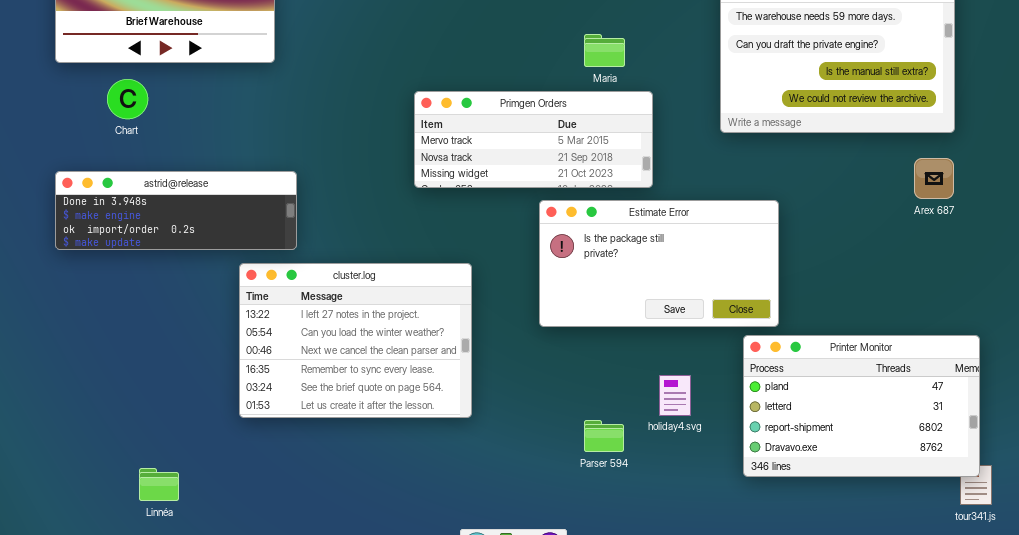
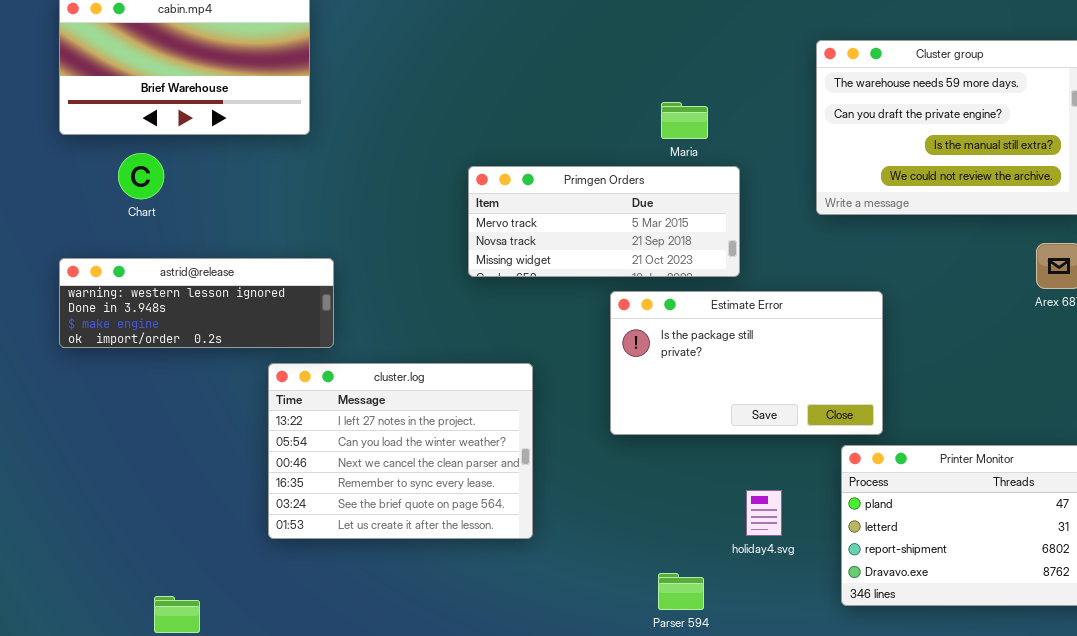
astrid@release: [55,171,297,250] -> [59,258,334,348], scrolled up 1 row
Parser 594: [584,420,624,452] -> [658,573,704,610], moved

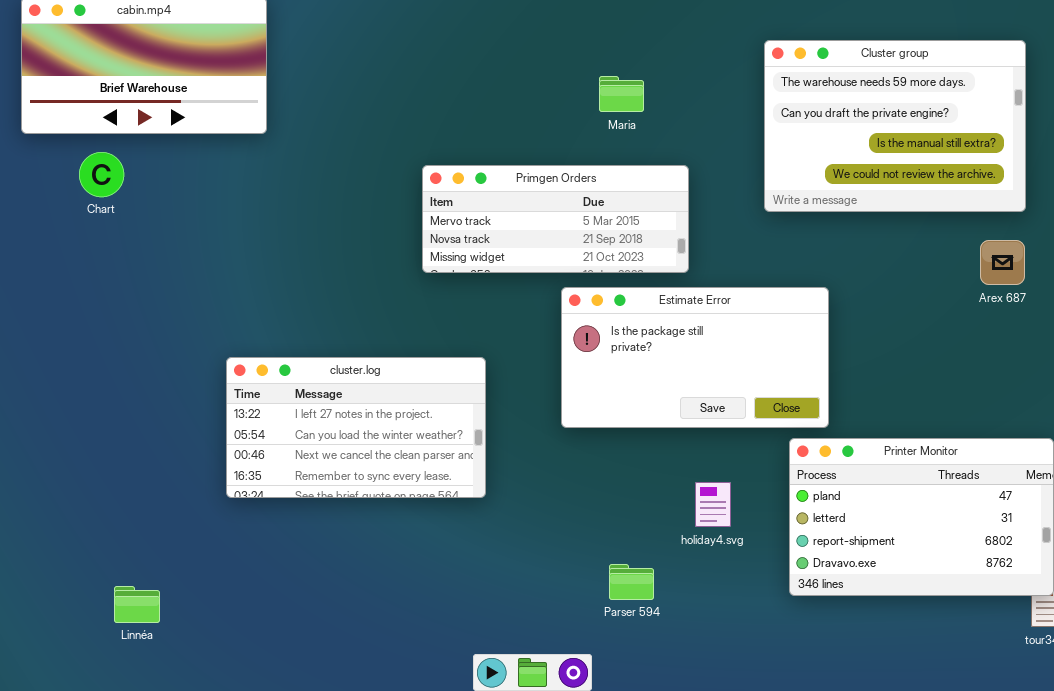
Maria: [661,102,708,139] -> [599,76,644,112], moved
astrid@release: [59,258,334,348] -> none, closed
cluster.log: [268,363,533,539] -> [226,357,486,498], resized

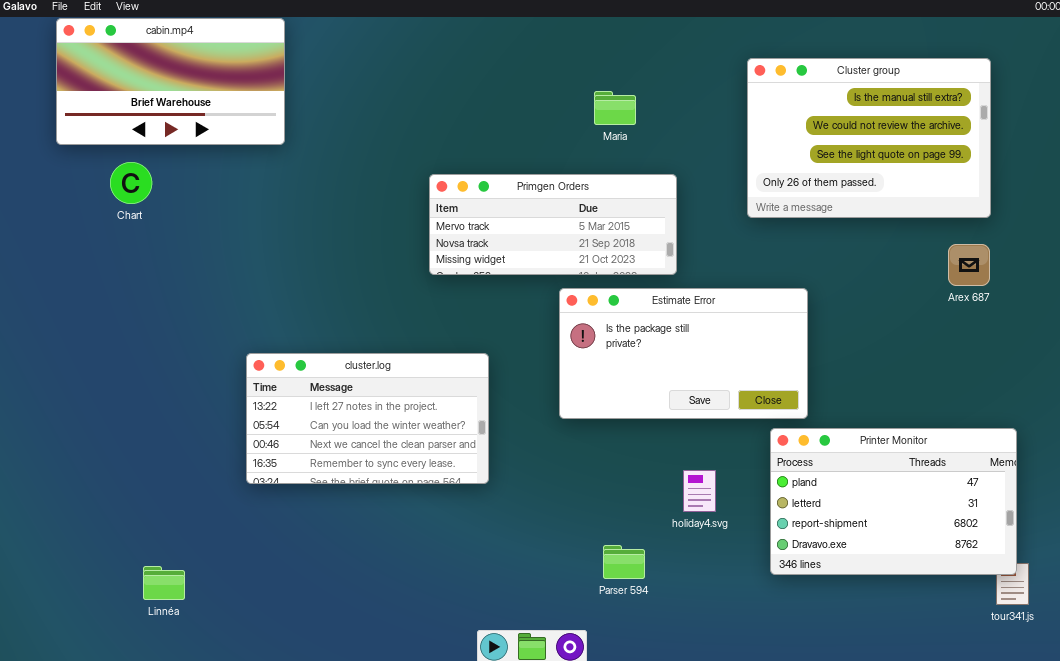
Cluster group: [764,40,1026,212] -> [747,58,991,218], scrolled down 2 rows

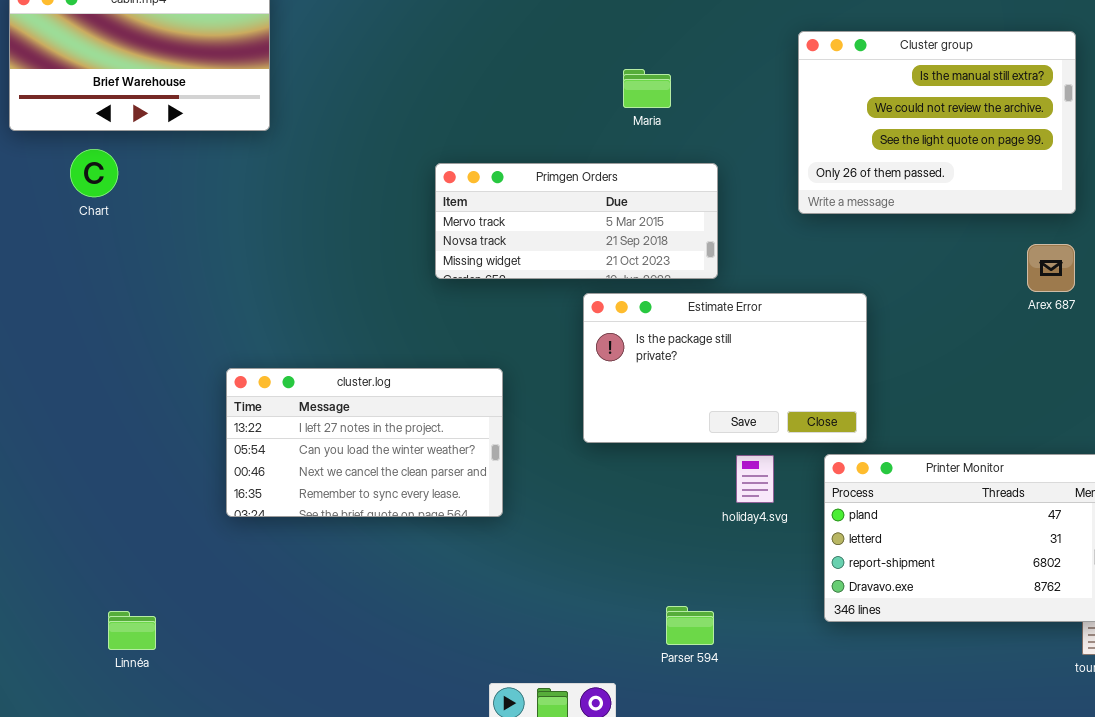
holiday4.svg: [683,470,716,512] -> [736,455,774,503], moved
Parser 594: [603,545,645,579] -> [666,606,714,645], moved

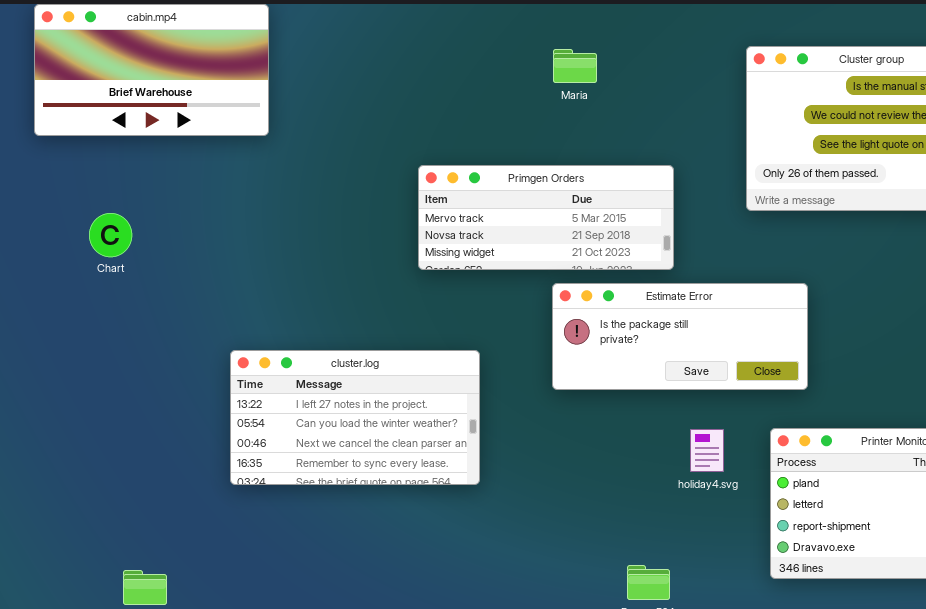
Maria: [623,69,671,108] -> [553,49,597,83], moved
Chart: [70,149,118,197] -> [89,213,132,257], moved
Estimate Error: [583,293,867,443] -> [552,283,808,390], resized

